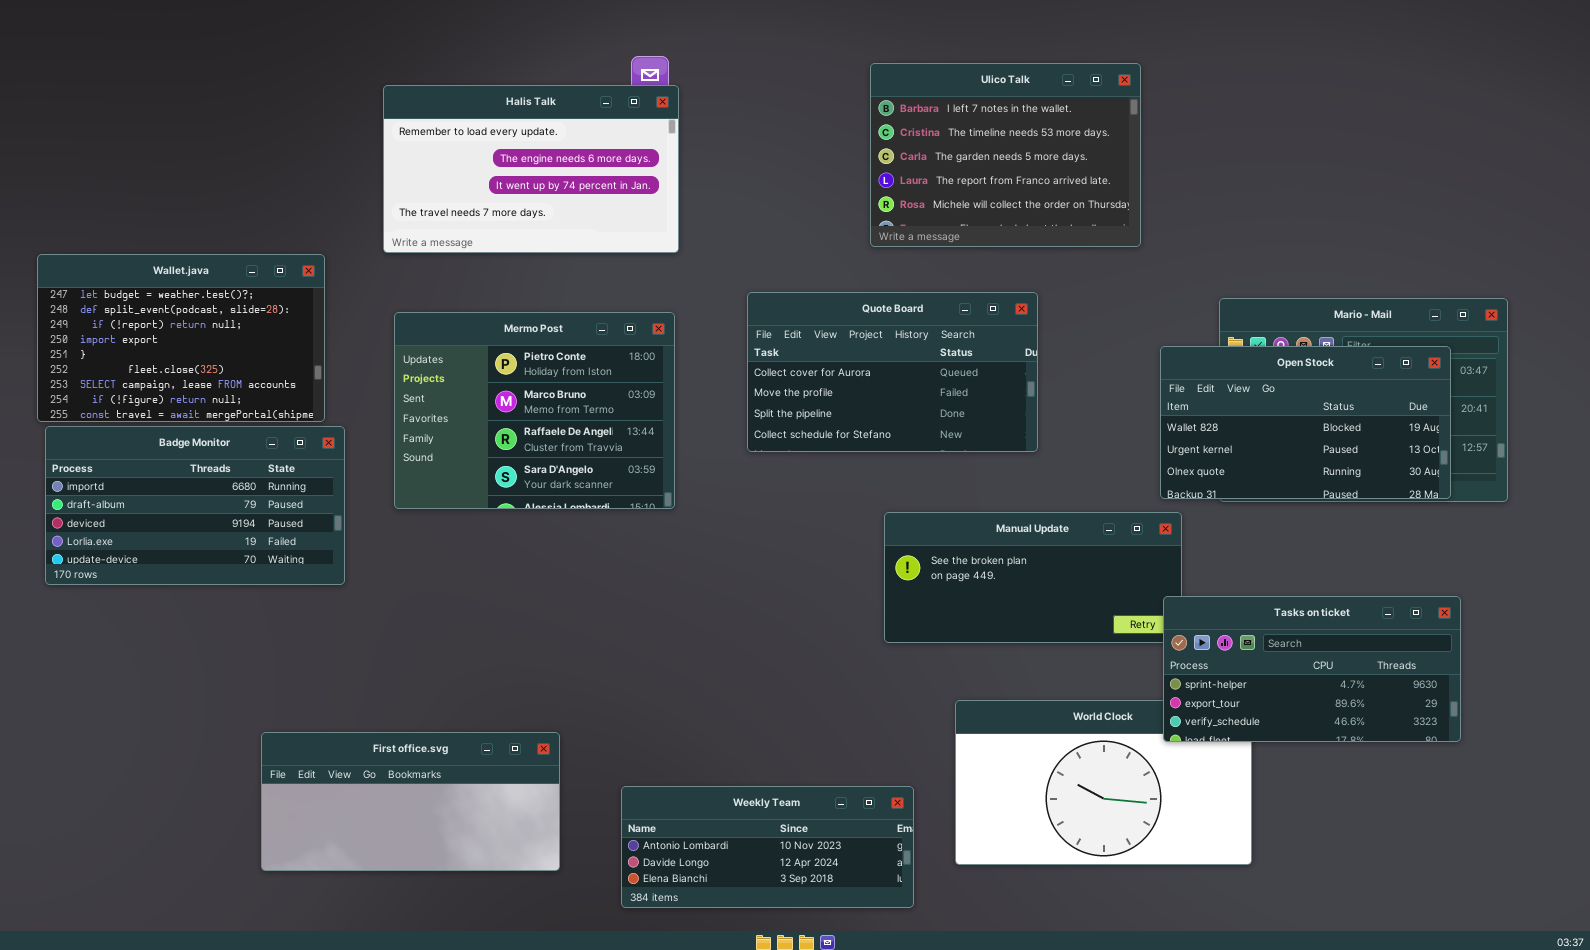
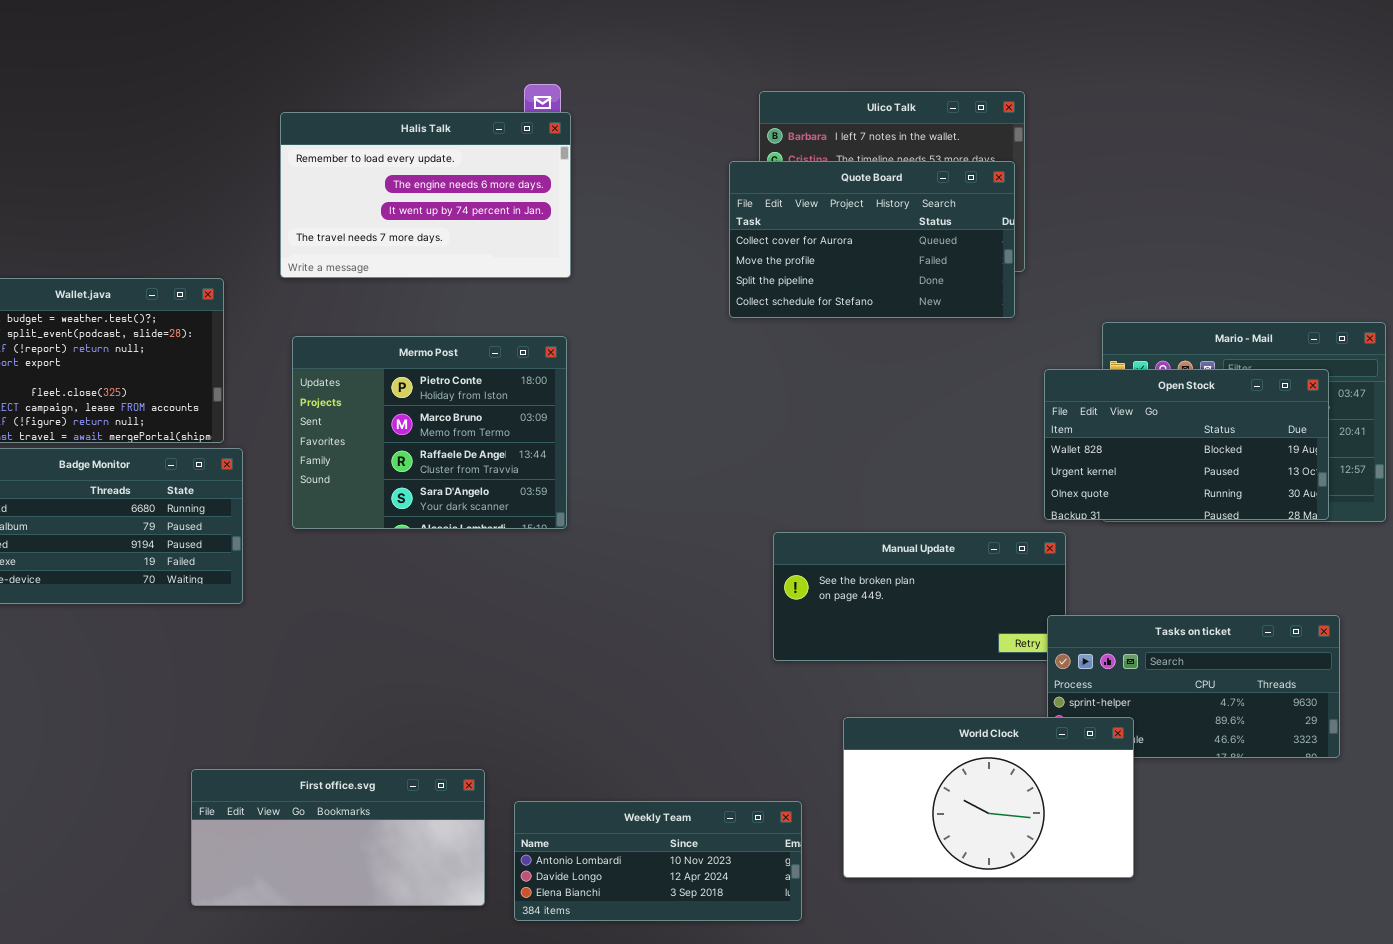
Quote Board: [747,292,1038,452] -> [729,161,1015,318], moved
World Clock: [955,700,1252,865] -> [843,717,1134,878], raised
First office.svg: [261,732,560,871] -> [191,769,485,906], moved

